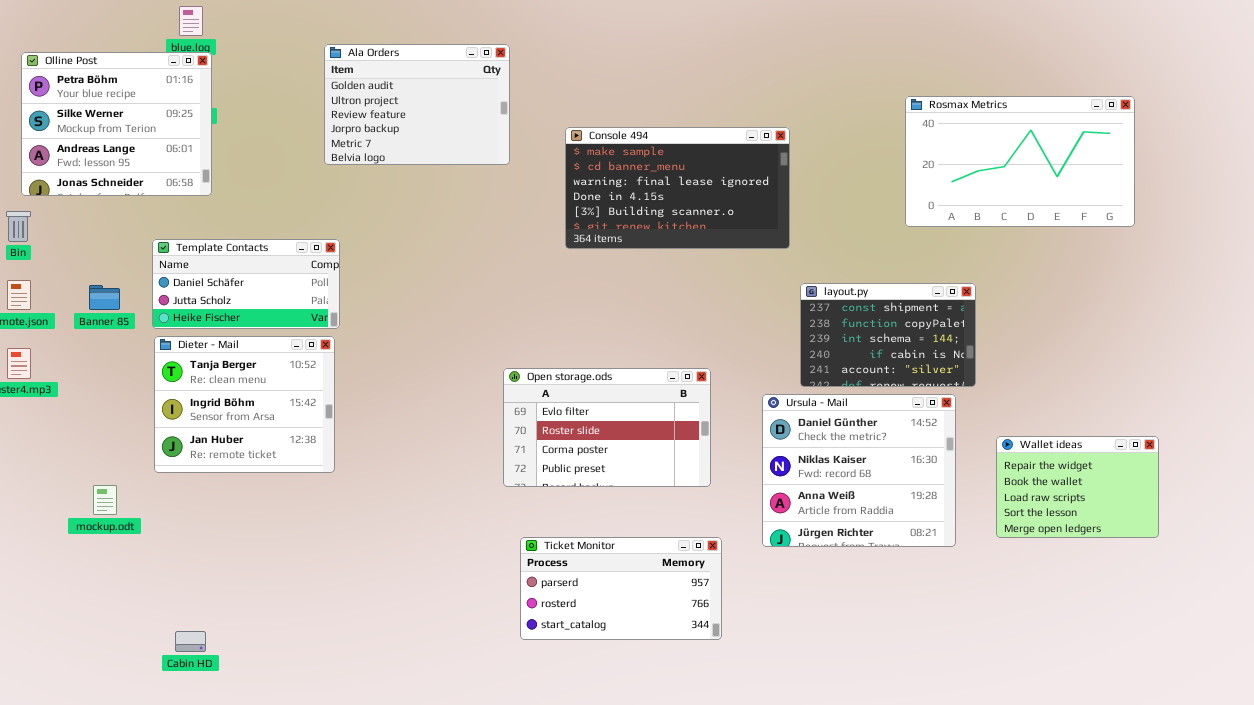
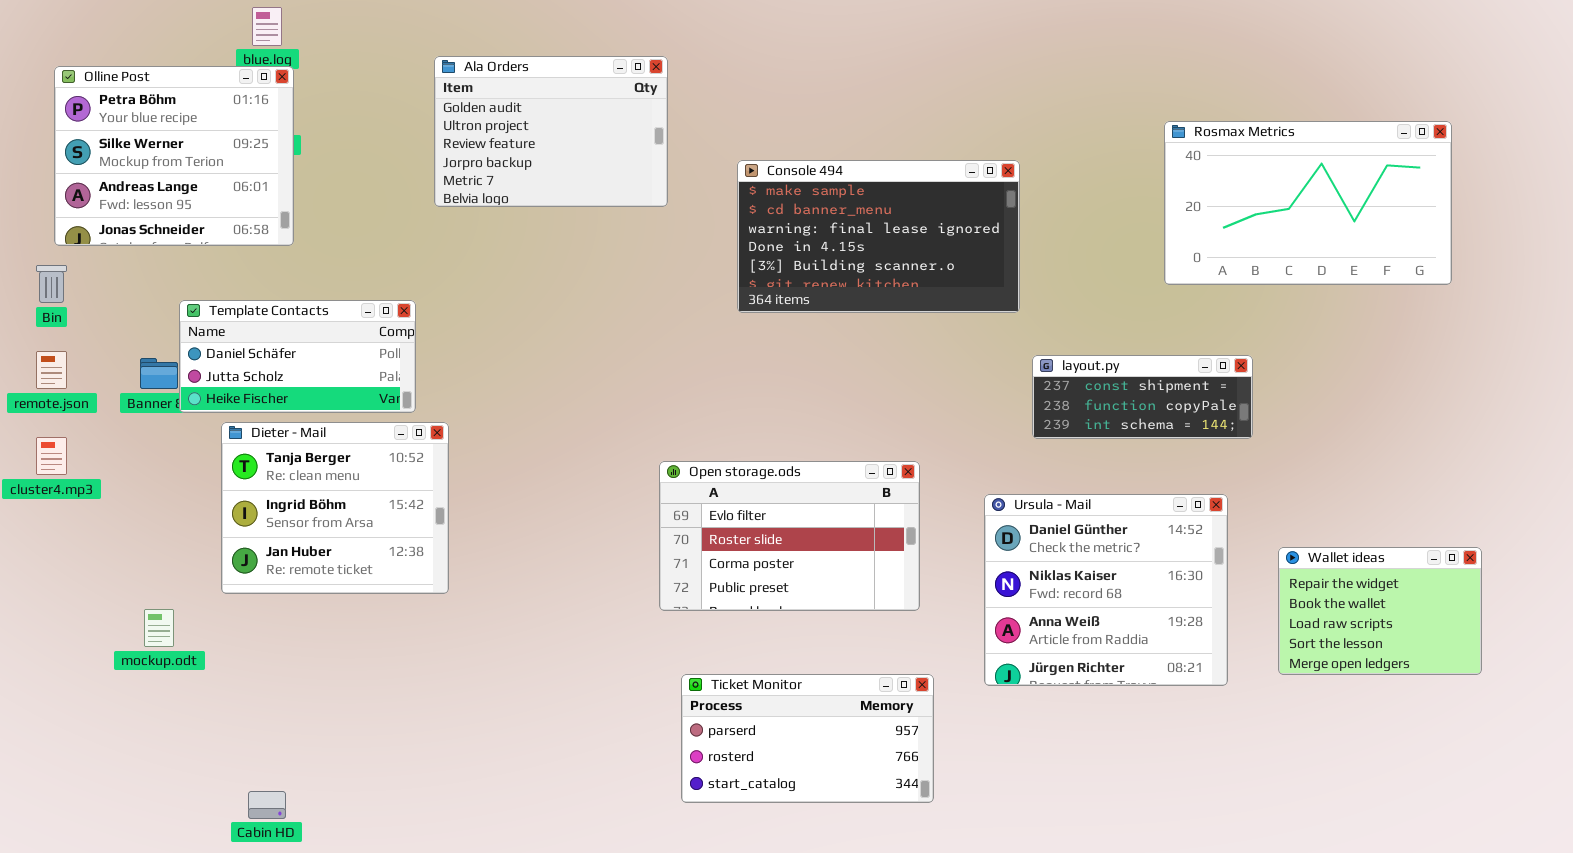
Template Contacts: [152,239,340,329] -> [179,300,416,413], moved
layout.py: [800,283,976,387] -> [1032,355,1253,439], resized

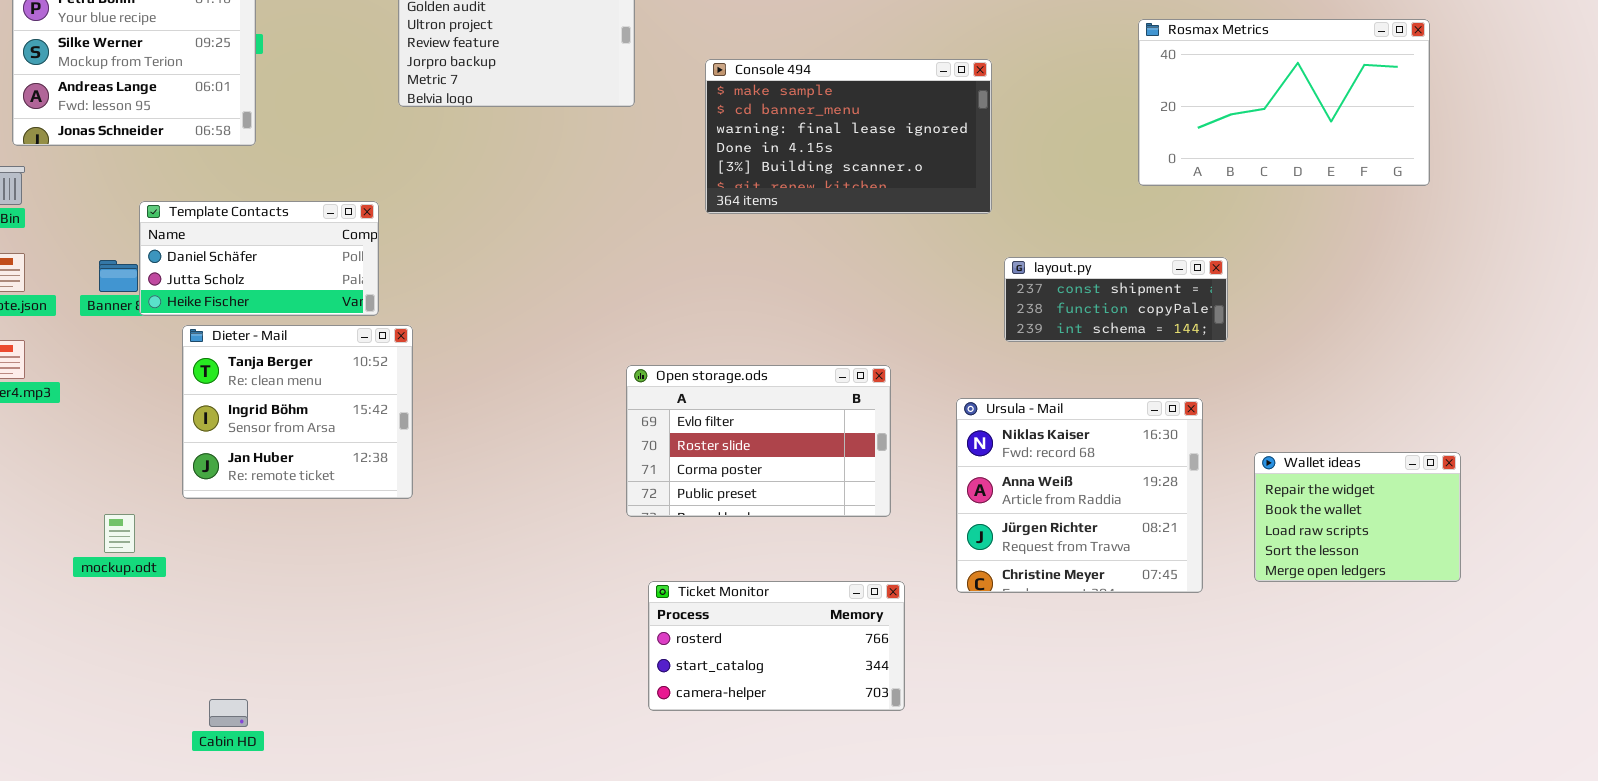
Ursula - Mail: [984,494,1228,686] -> [956,398,1203,593], scrolled down 1 row
Ticket Monitor: [681,674,934,803] -> [648,581,905,711], scrolled down 1 row

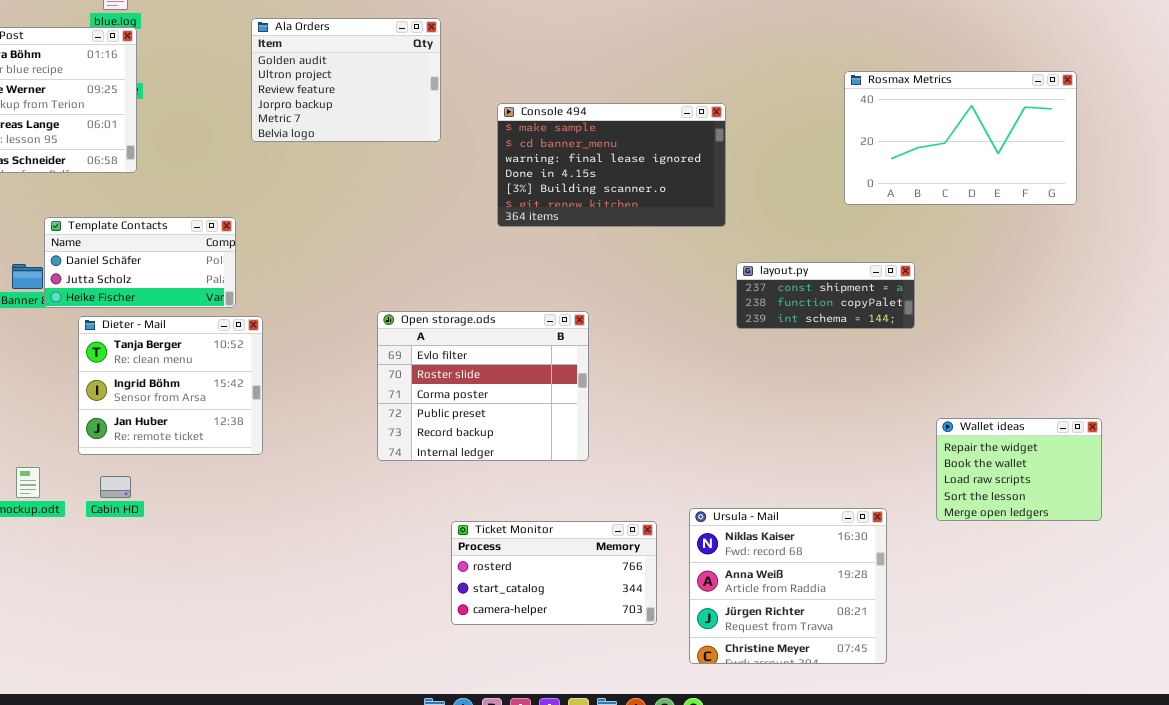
Open storage.ods: [626,365,891,517] -> [377,311,589,461], moved, resized
Ursula - Mail: [956,398,1203,593] -> [689,508,887,664], moved
Cabin HD: [209,699,248,727] -> [100,476,131,498], moved

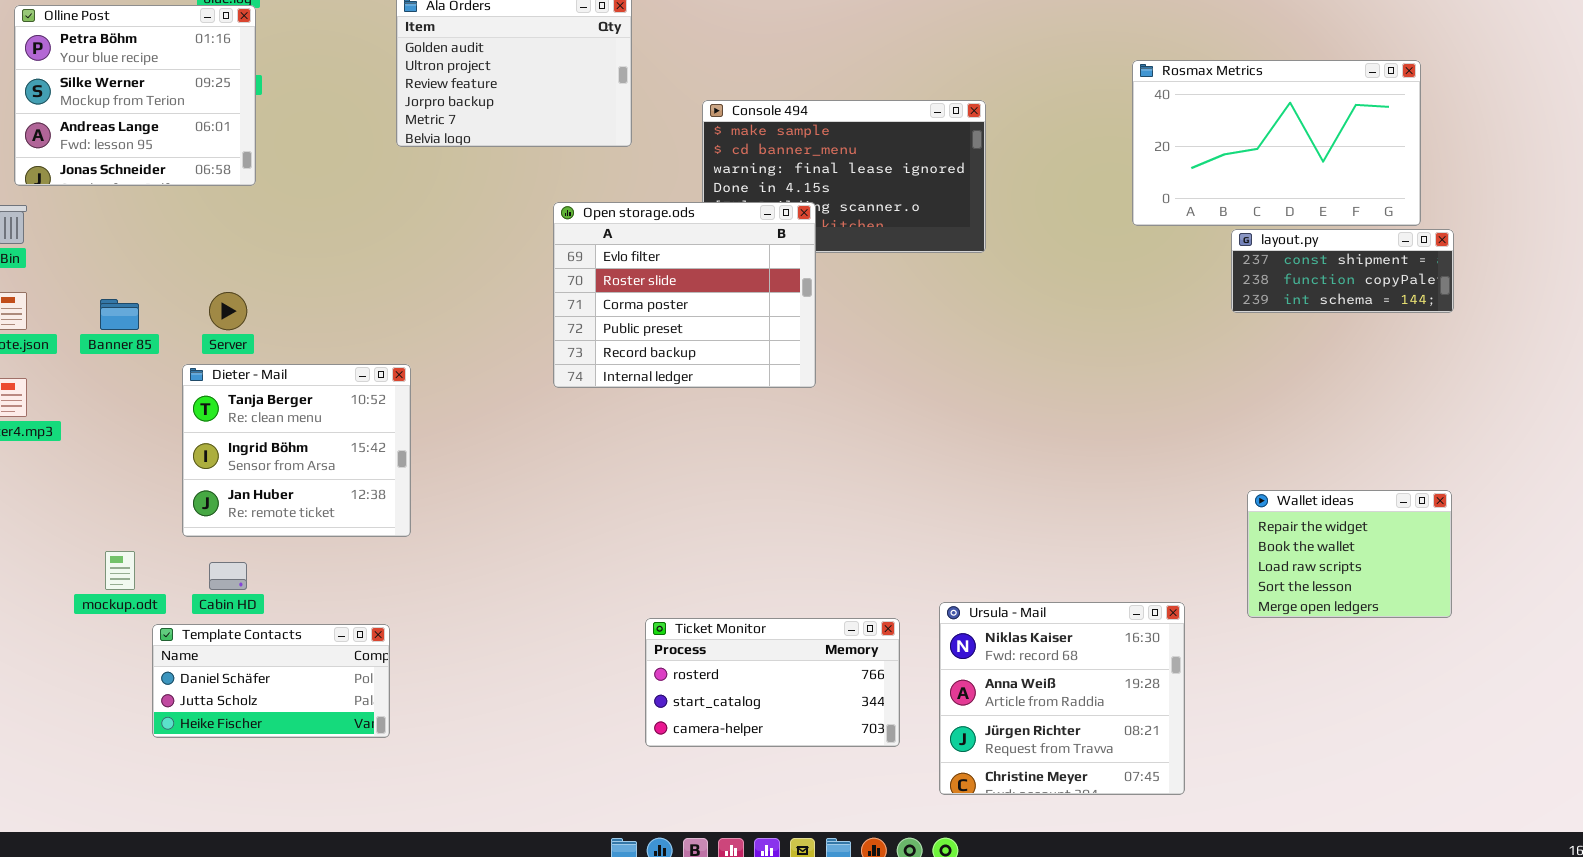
Template Contacts: [44,217,236,308] -> [152,624,390,738], moved
layout.py: [736,262,915,329] -> [1231,229,1454,313], moved
Open storage.ods: [377,311,589,461] -> [553,202,816,388], moved

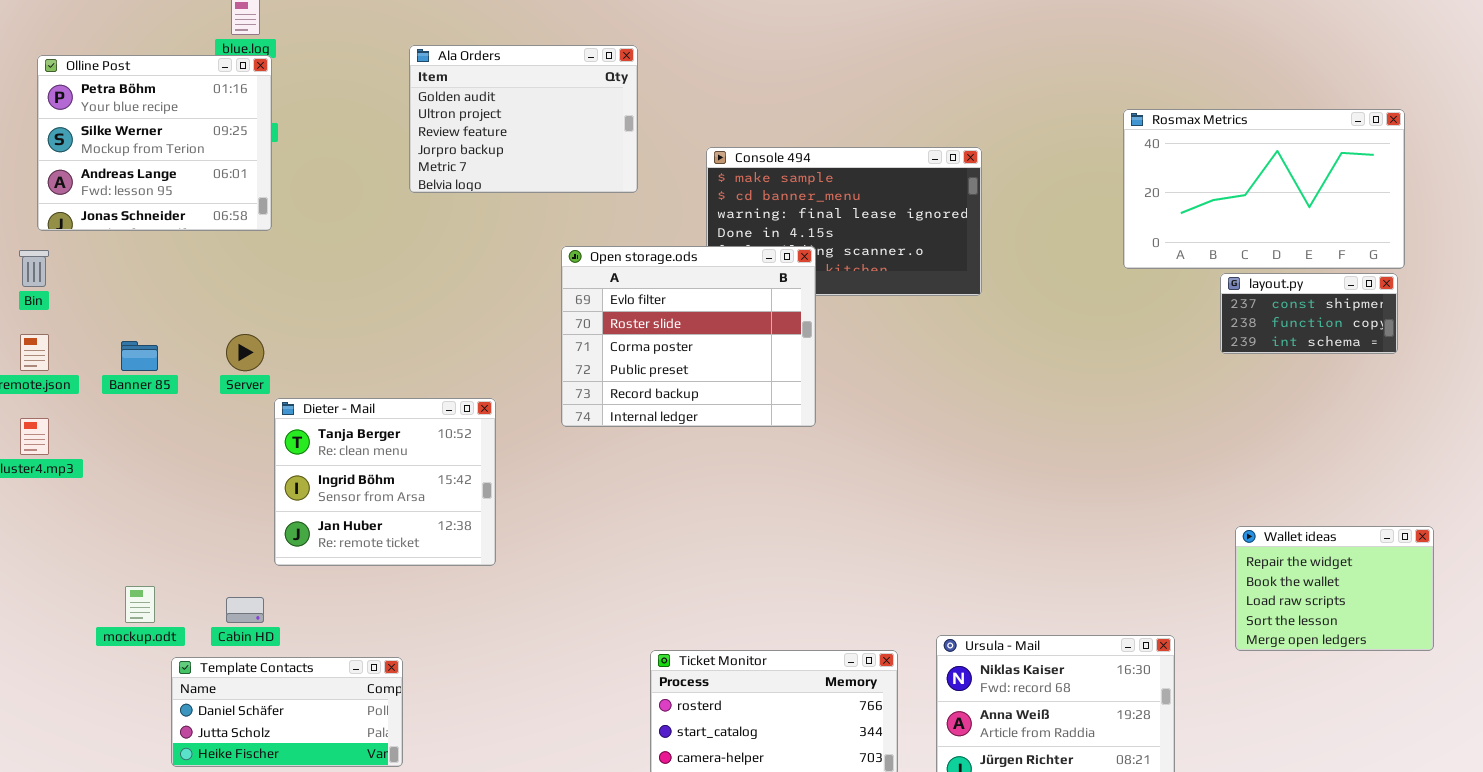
layout.py: [1231,229,1454,313] -> [1220,273,1398,354], resized
Dieter - Mail: [182,364,411,537] -> [274,398,496,566], moved

